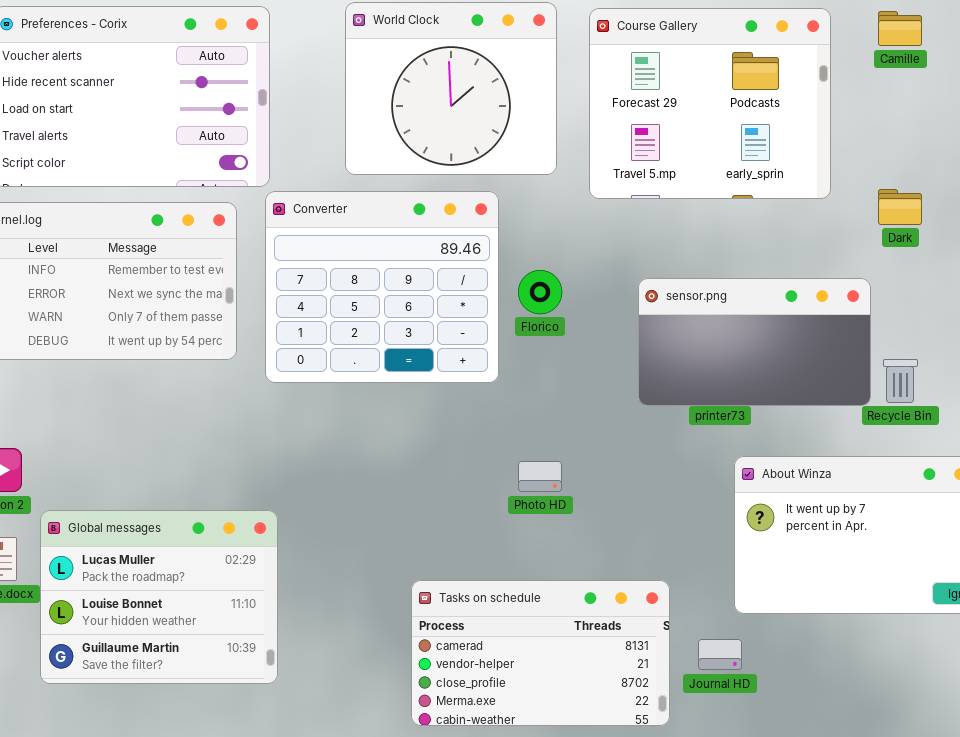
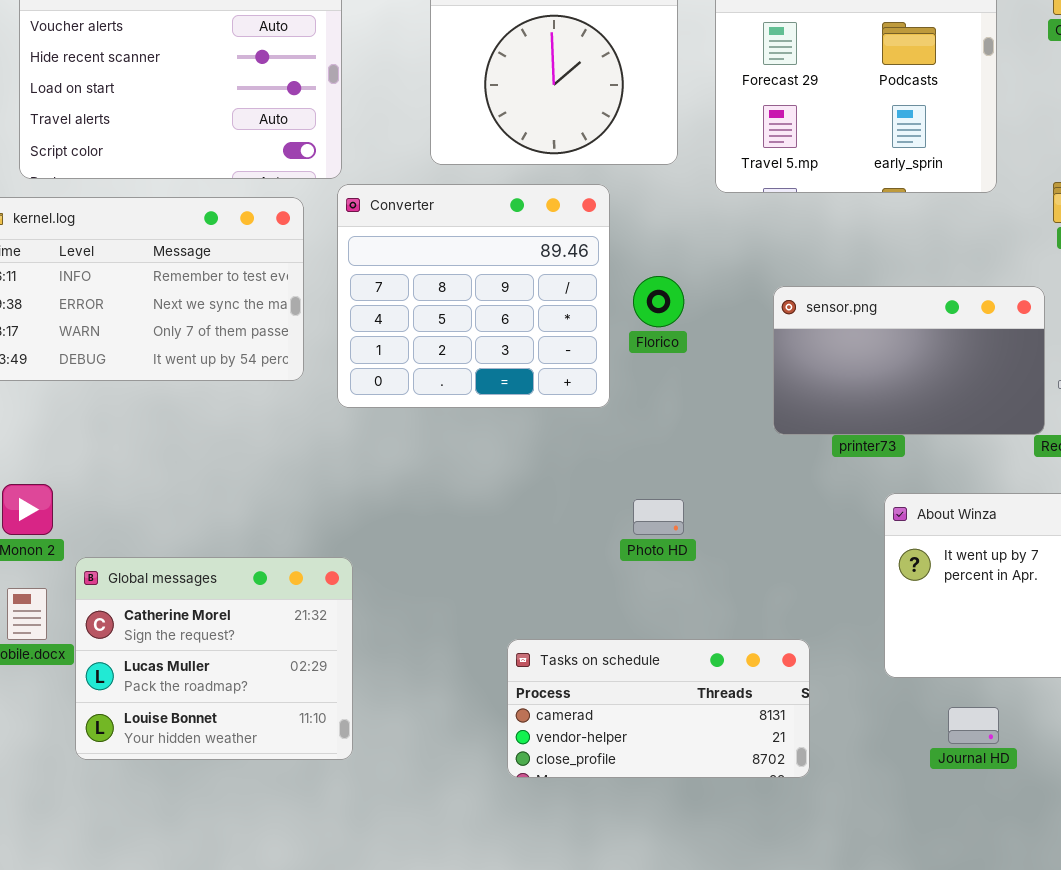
Global messages: [40,510,278,684] -> [75,557,353,760], scrolled up 1 row
Tasks on schedule: [411,580,670,726] -> [507,639,810,778], resized
Journal HD: [698,639,742,670] -> [948,707,999,744], moved

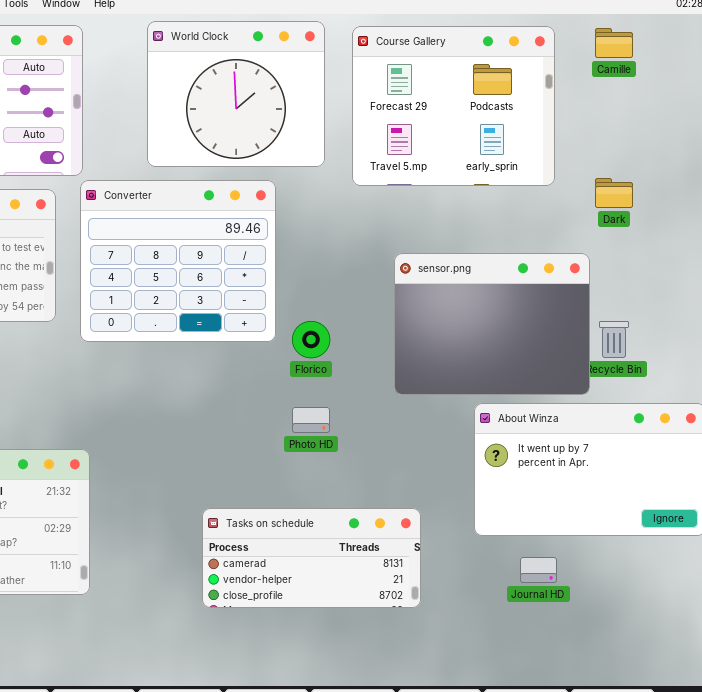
Florico: [633,276,684,327] -> [292,321,330,358], moved
sensor.png: [773,286,1045,435] -> [394,253,590,395], resized

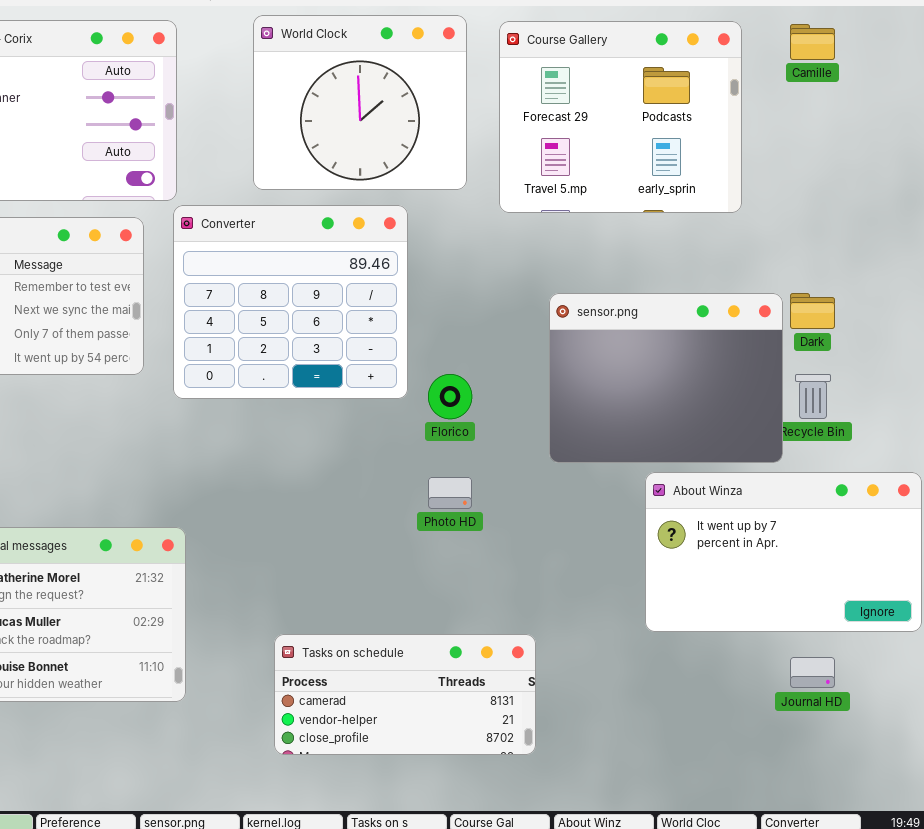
Dark: [595,178,633,208] -> [790,293,835,329], moved
Tasks on schedule: [202,508,421,608] -> [274,634,536,755], moved
Journal HD: [520,557,557,583] -> [790,657,835,688], moved

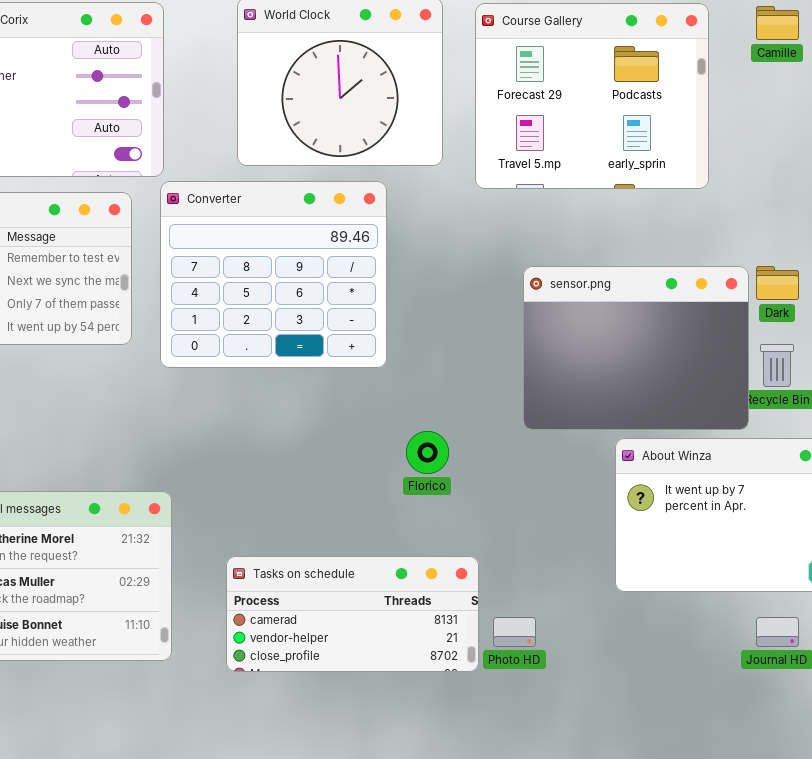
Florico: [428,374,472,419] -> [406,431,449,474], moved
Photo HD: [428,477,472,509] -> [493,617,536,647], moved
Tasks on schedule: [274,634,536,755] -> [226,556,479,672], moved

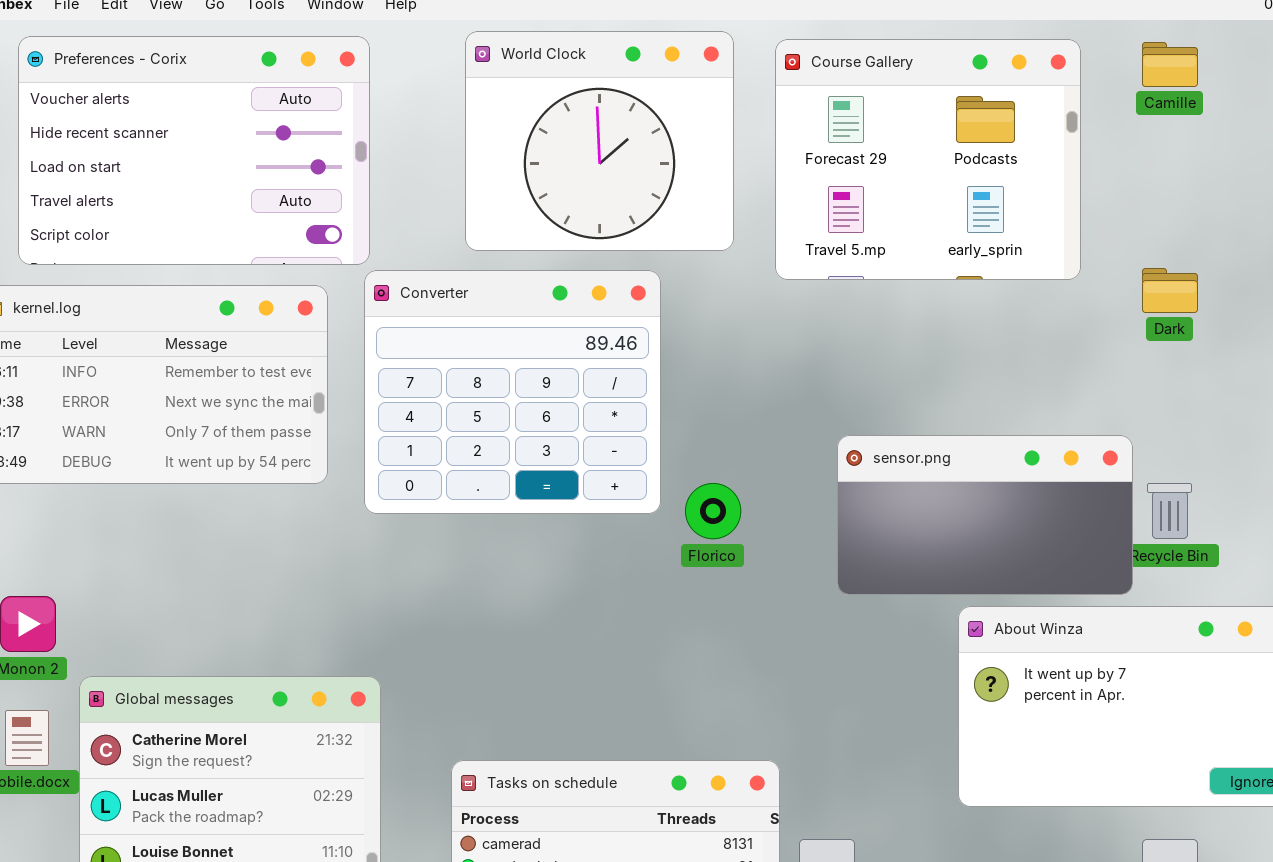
sensor.png: [523,266,749,430] -> [837,435,1133,595], resized
Dark: [756,266,799,300] -> [1142,268,1198,313], moved
Florico: [406,431,449,474] -> [685,483,741,539], moved

